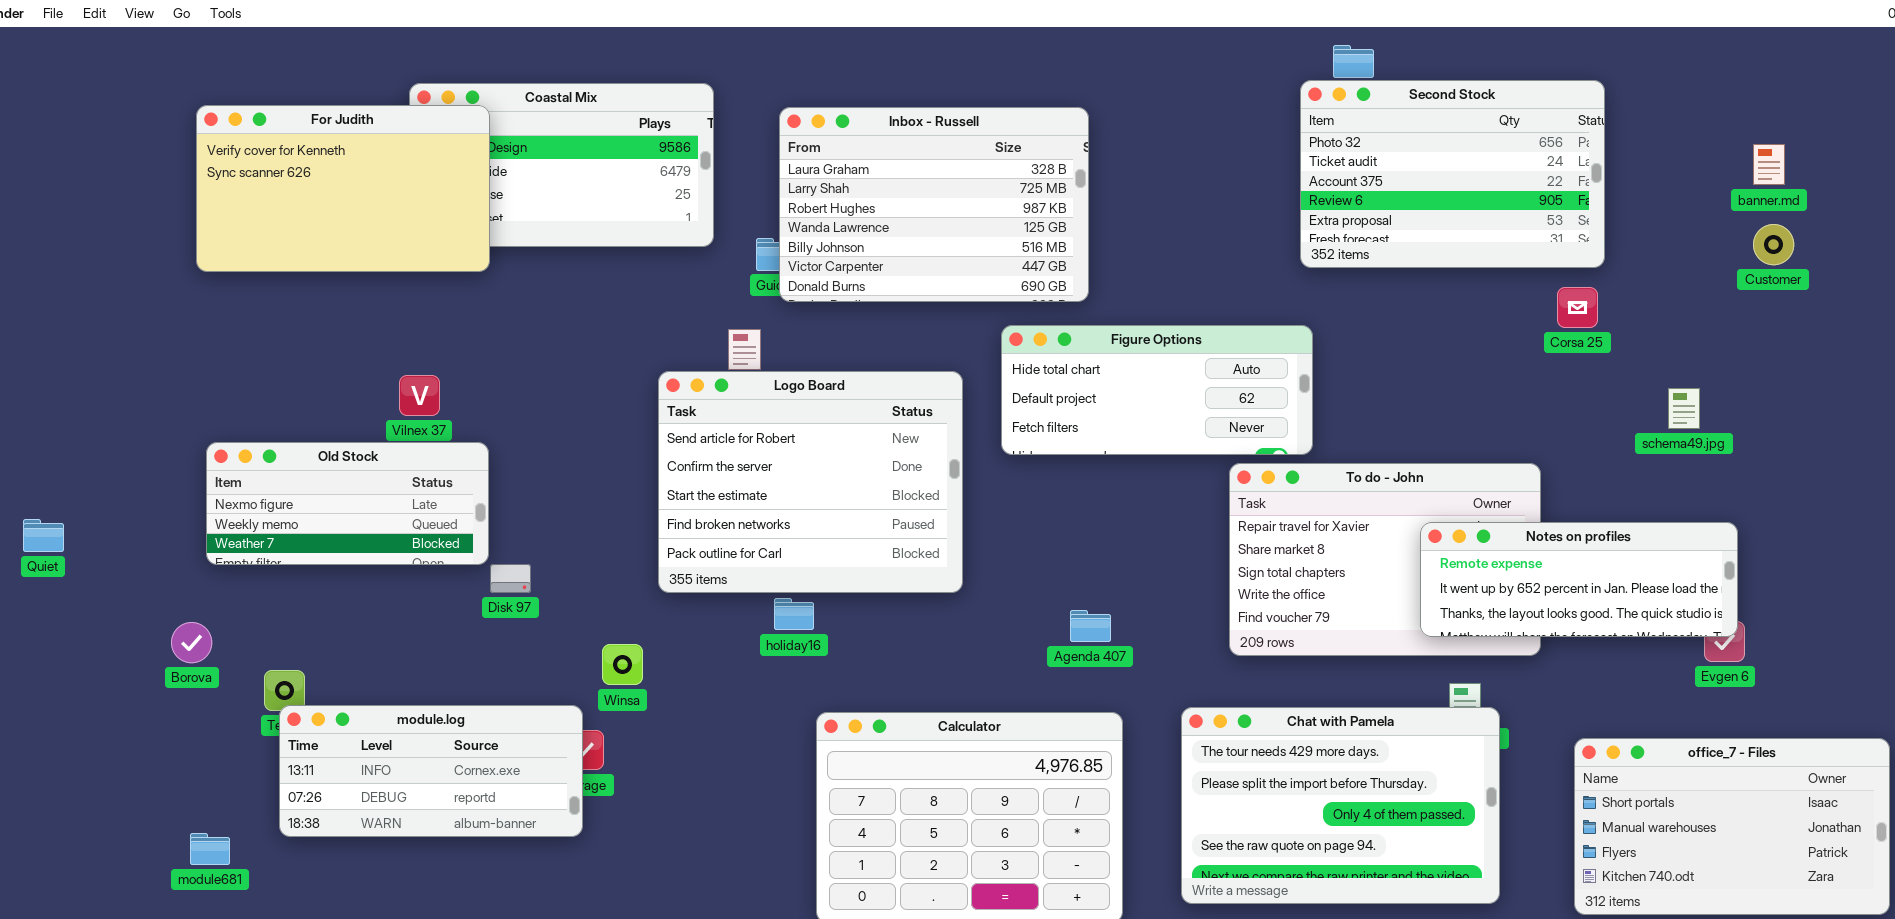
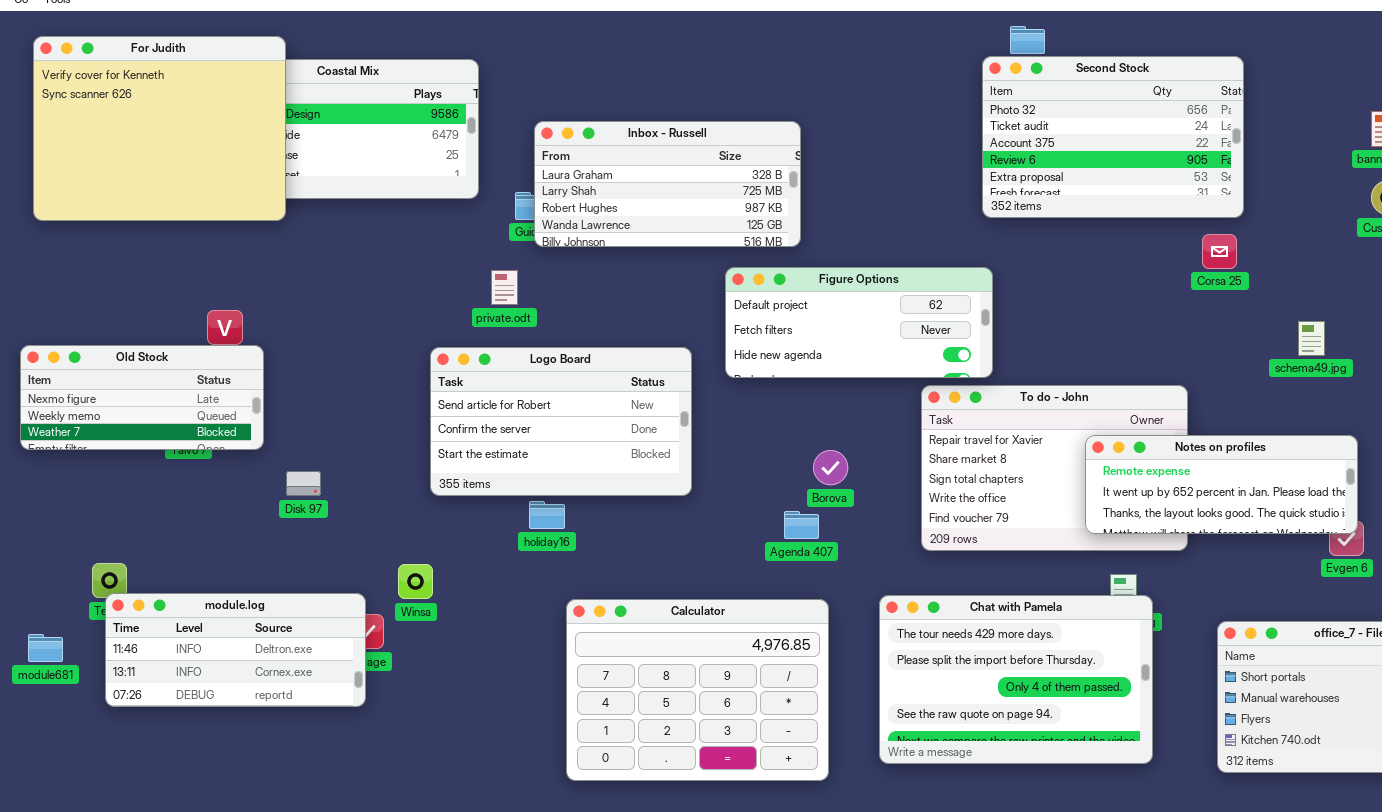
For Judith: [196,105,490,272] -> [33,36,286,221], resized
Inbox - Russell: [779,107,1089,302] -> [534,121,801,247], resized
Figure Options: [1001,325,1313,455] -> [725,267,993,378], scrolled down 1 row
Logo Board: [658,371,963,593] -> [430,347,692,496], resized
Old Stock: [206,442,489,565] -> [20,345,264,450], moved
Borova: [171,622,212,663] -> [813,450,848,485], moved
Winsa: [602,644,643,685] -> [398,564,433,599], moved
module.log: [279,705,583,837] -> [105,593,366,707], scrolled up 1 row
module681: [190,833,230,865] -> [28,634,63,662], moved

